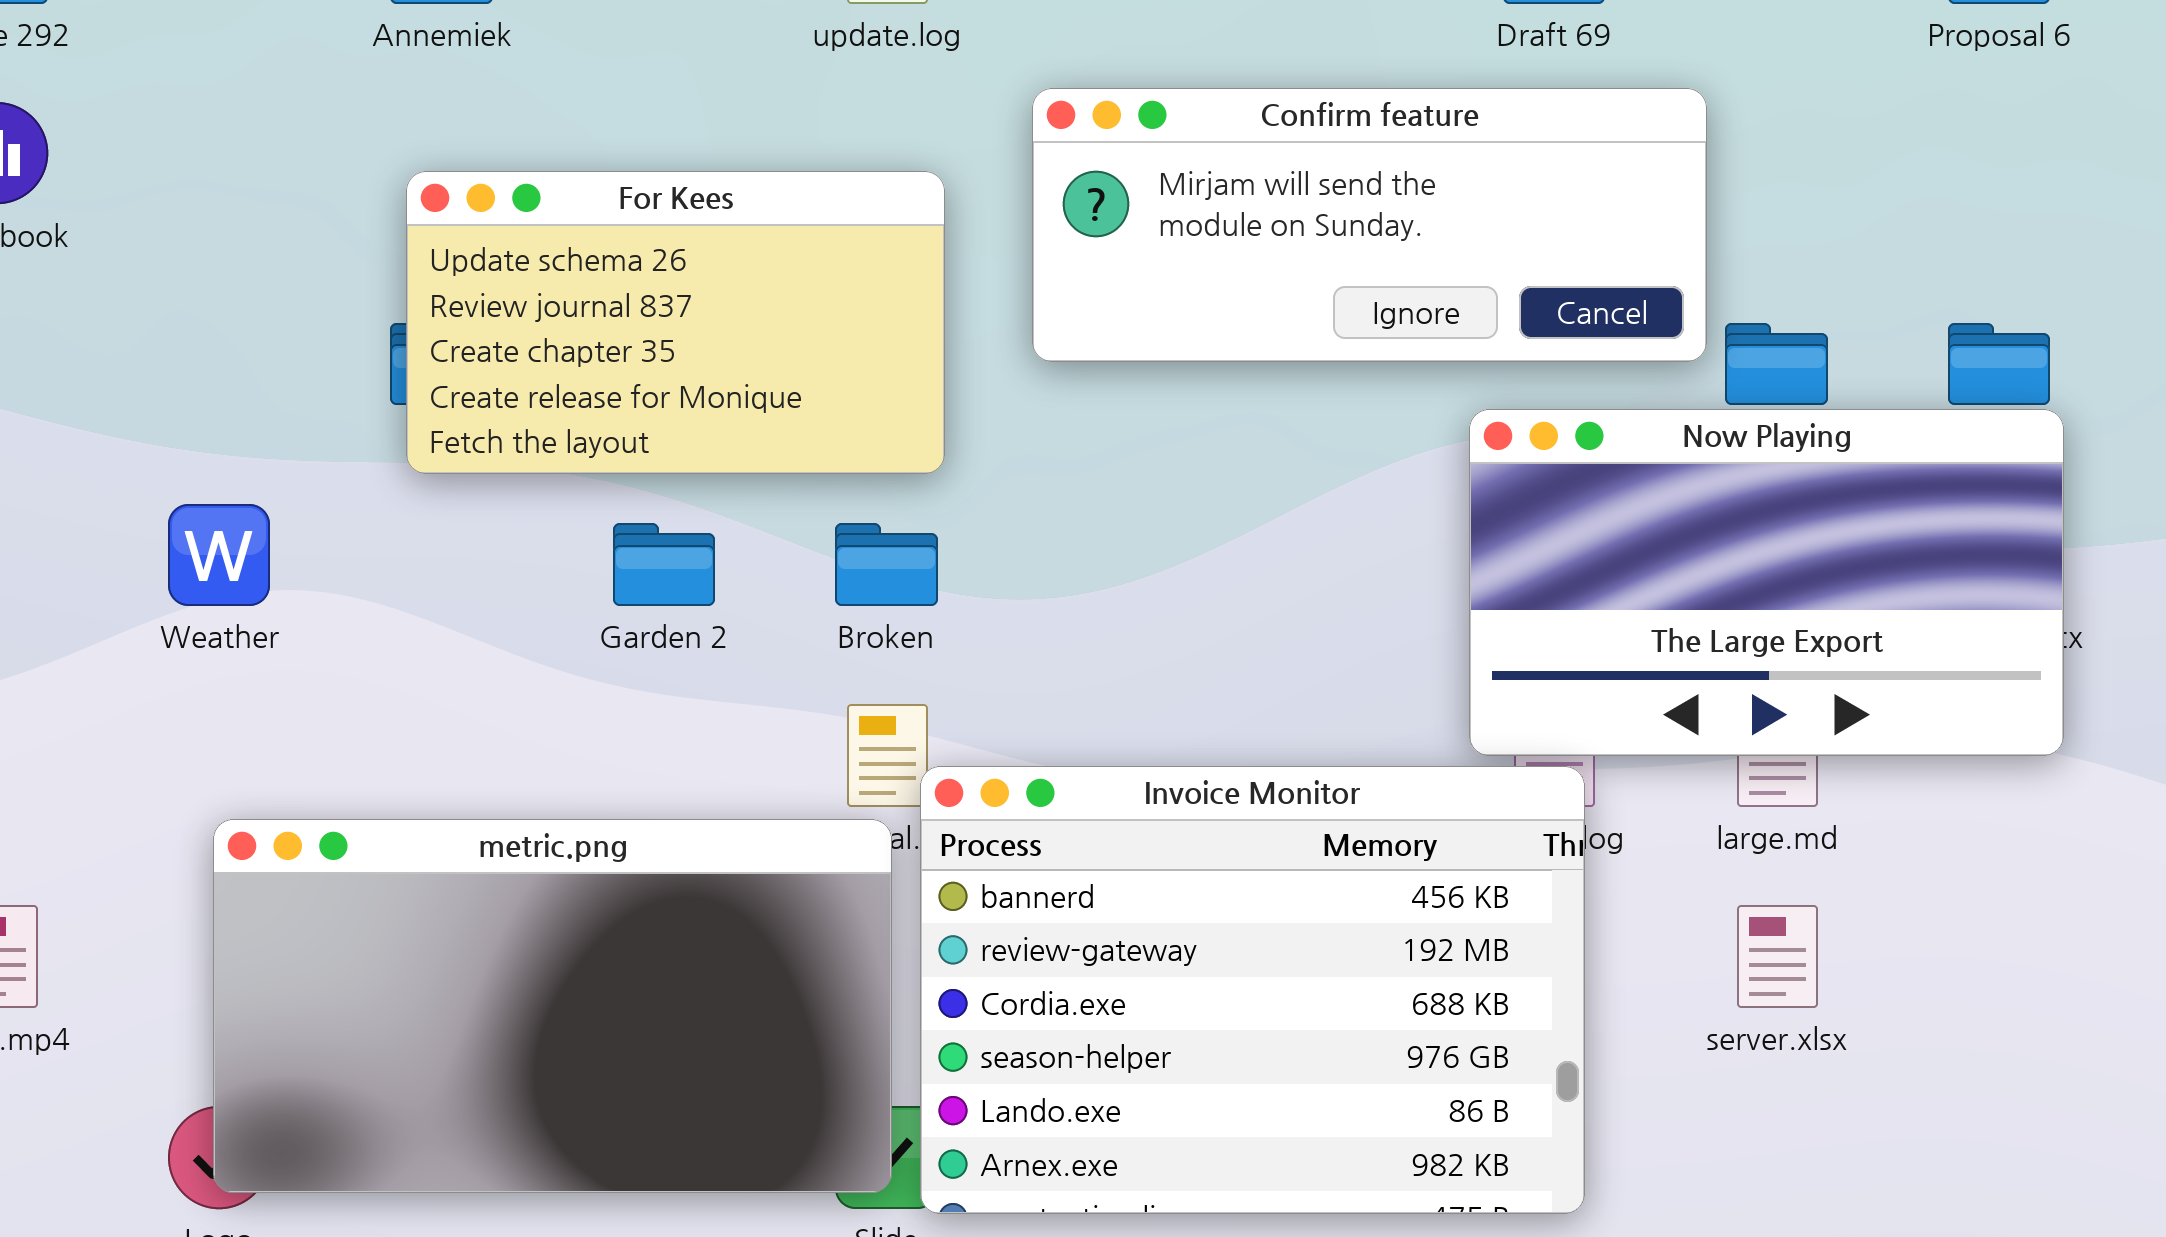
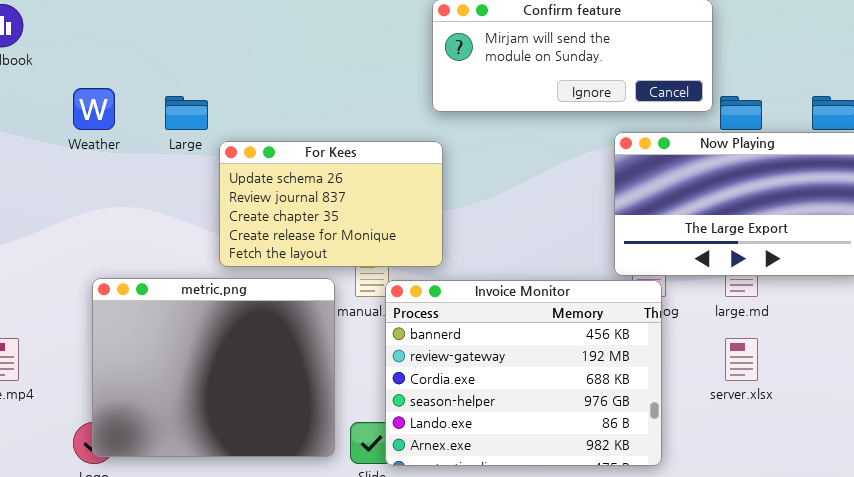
For Kees: [406,171,945,474] -> [219,141,443,267], moved
Weather: [168,504,270,606] -> [73,88,115,130], moved
metric.png: [213,819,892,1193] -> [92,278,335,457], resized

